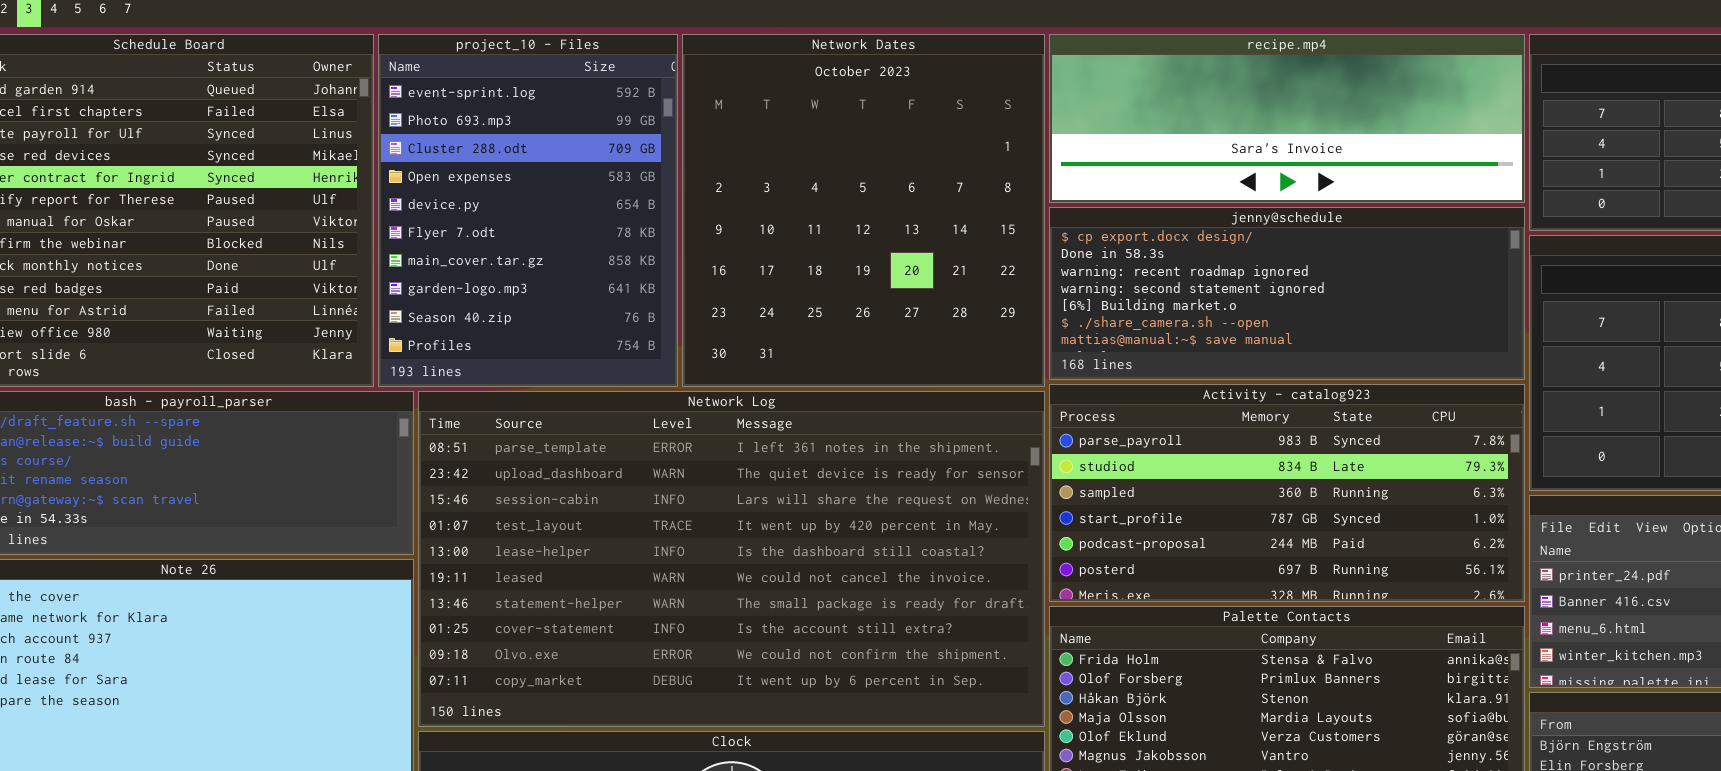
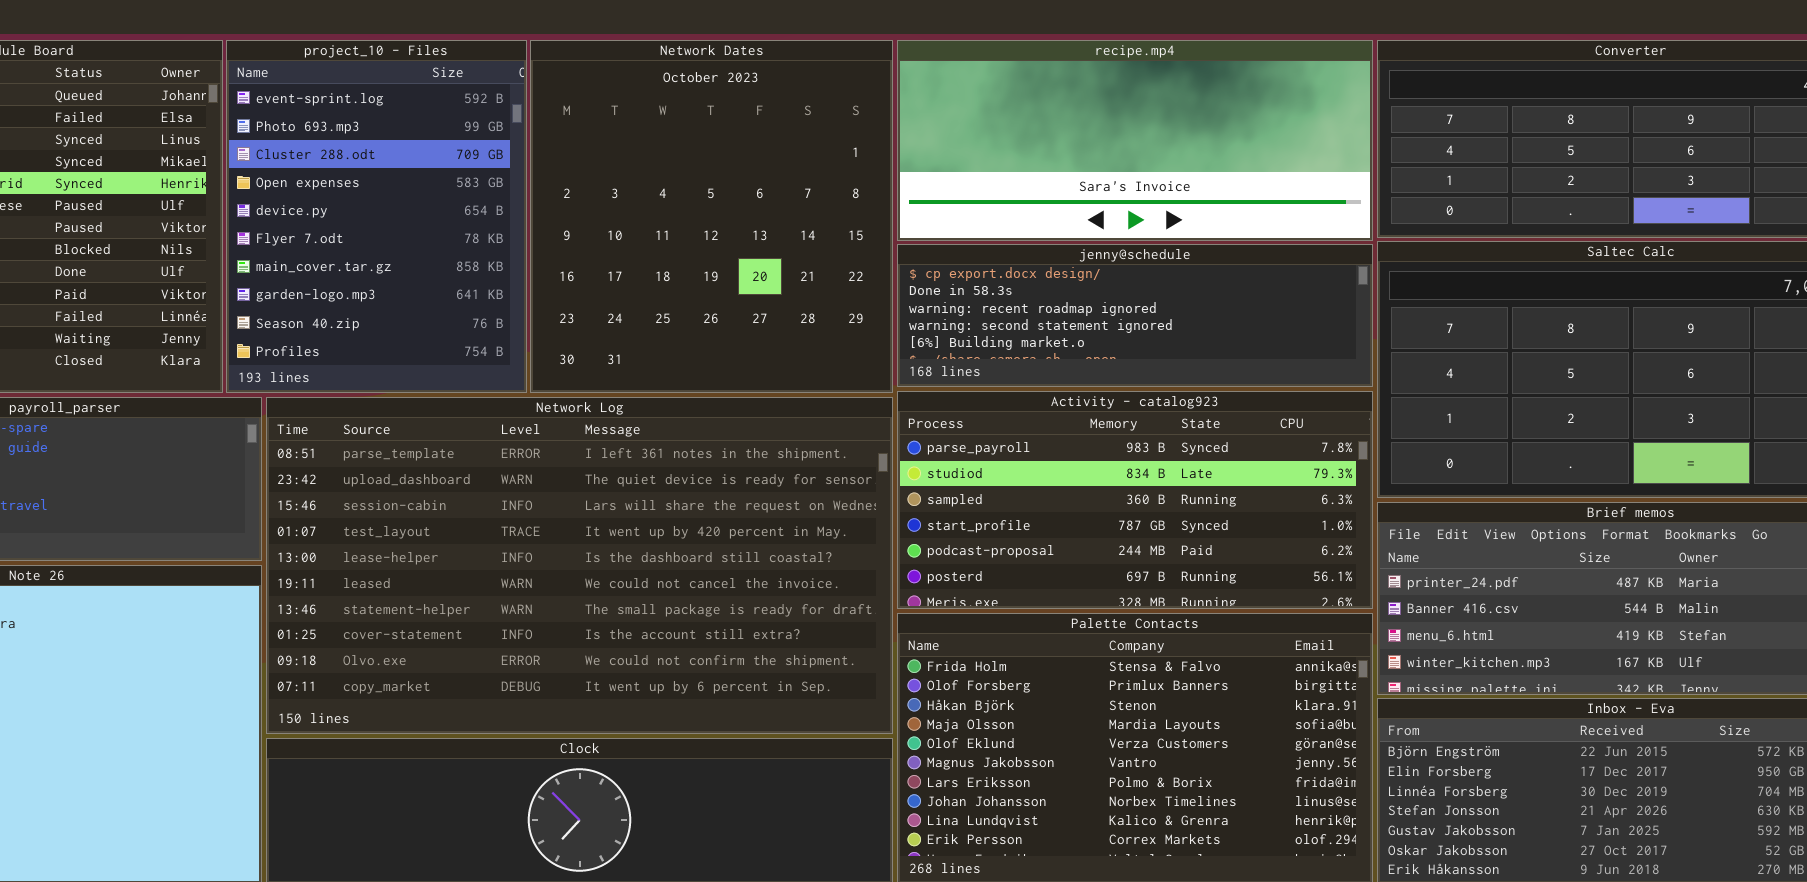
recipe.mp4: [1049,34,1525,203] -> [897,40,1373,241], resized
jenny@schedule: [1049,207,1525,380] -> [897,244,1373,387], resized

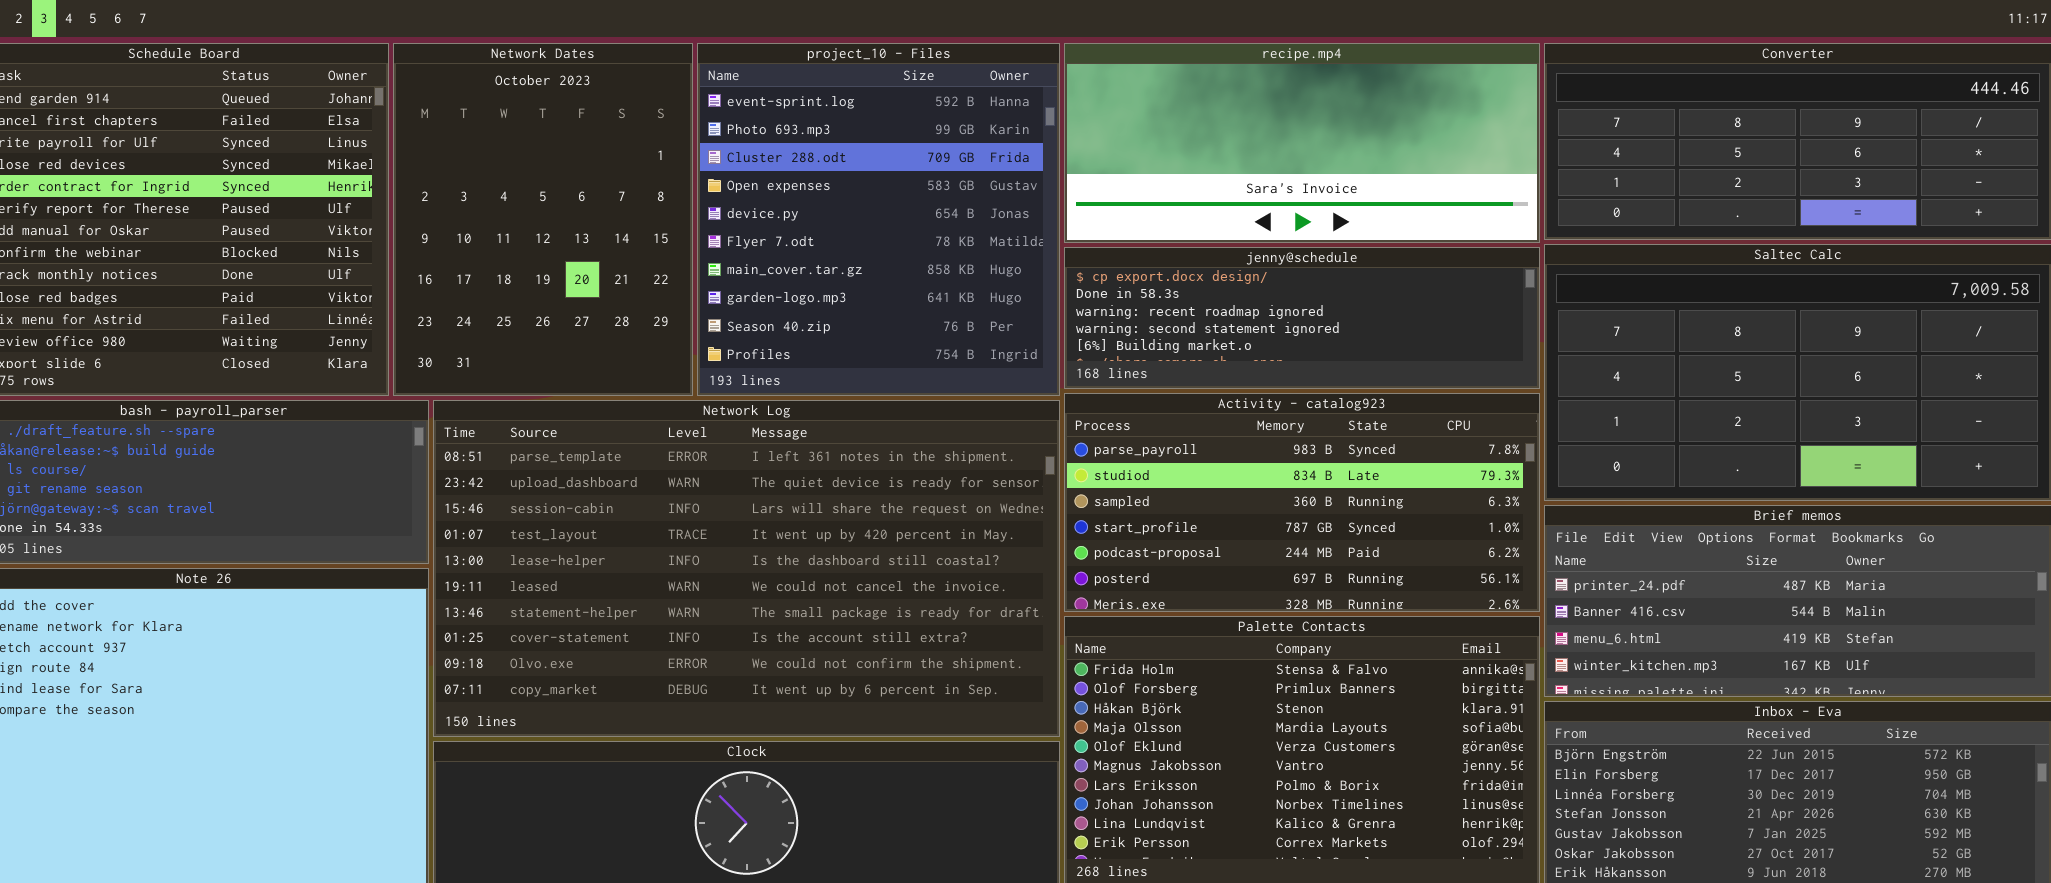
project_10 - Files: [226,40,527,393] -> [697,43,1060,396], moved, resized
Network Dates: [530,40,893,393] -> [393,43,693,396], moved, resized

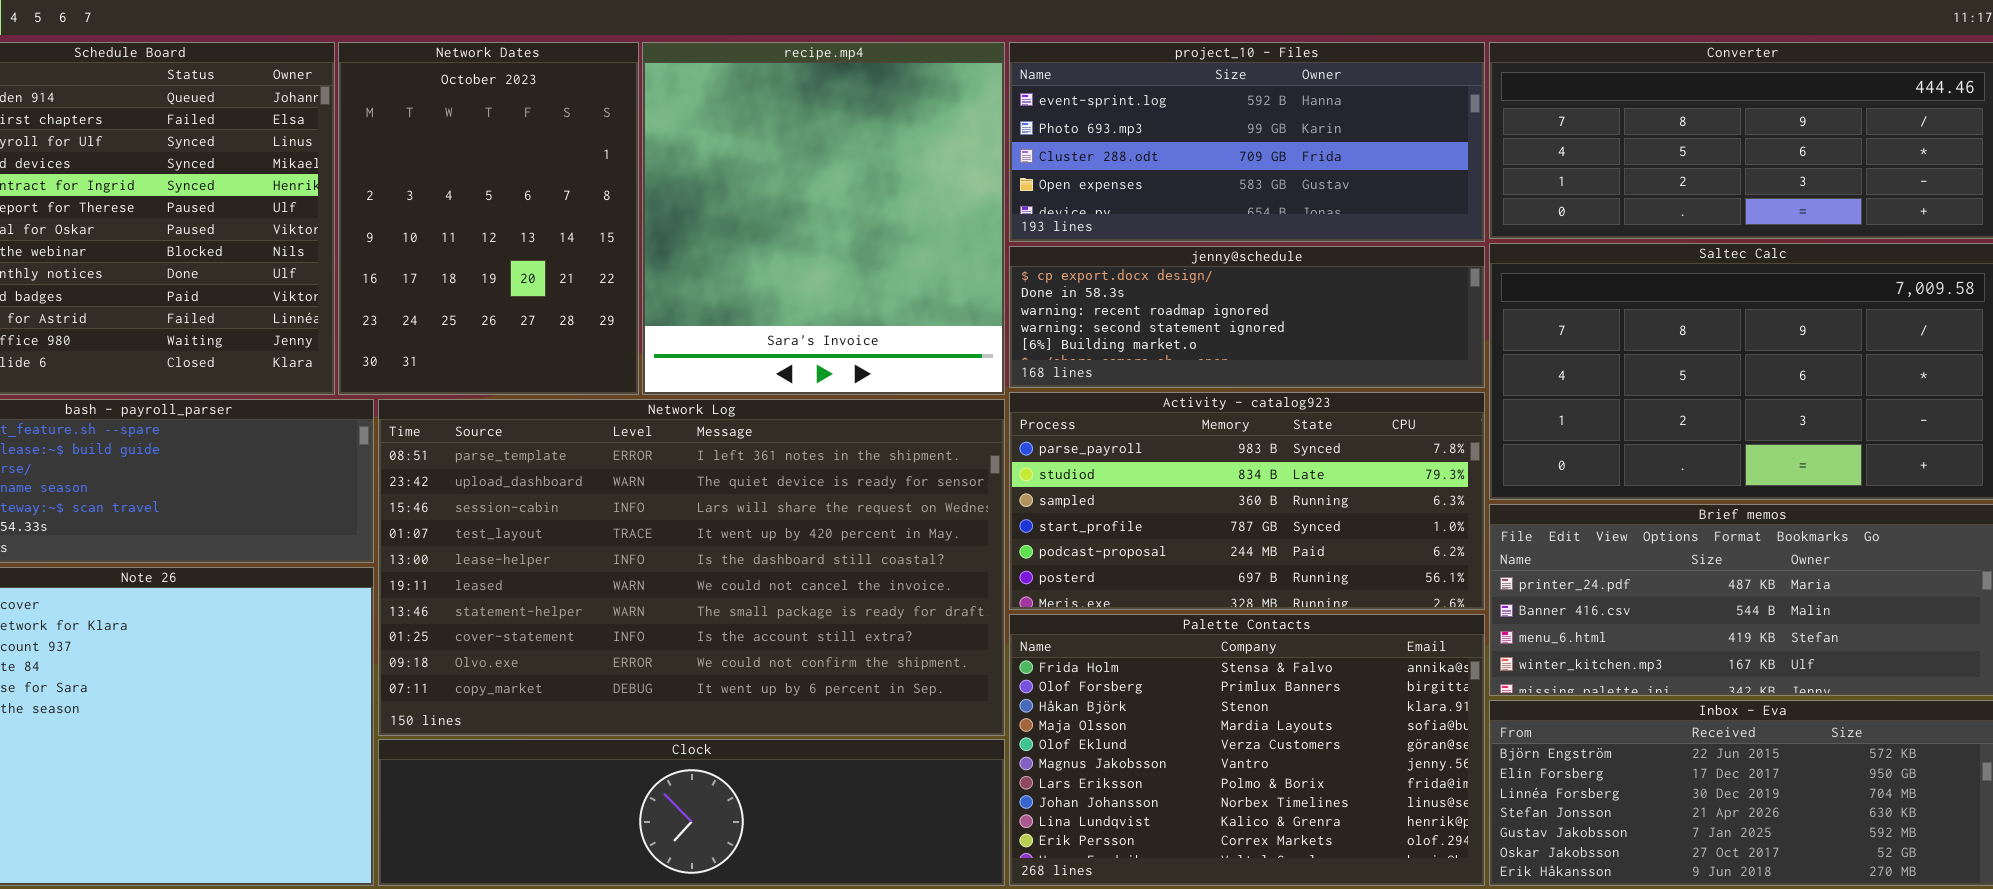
project_10 - Files: [697,43,1060,396] -> [1009,42,1485,242], moved, resized
recipe.mp4: [1064,43,1540,243] -> [642,42,1005,395], moved, resized

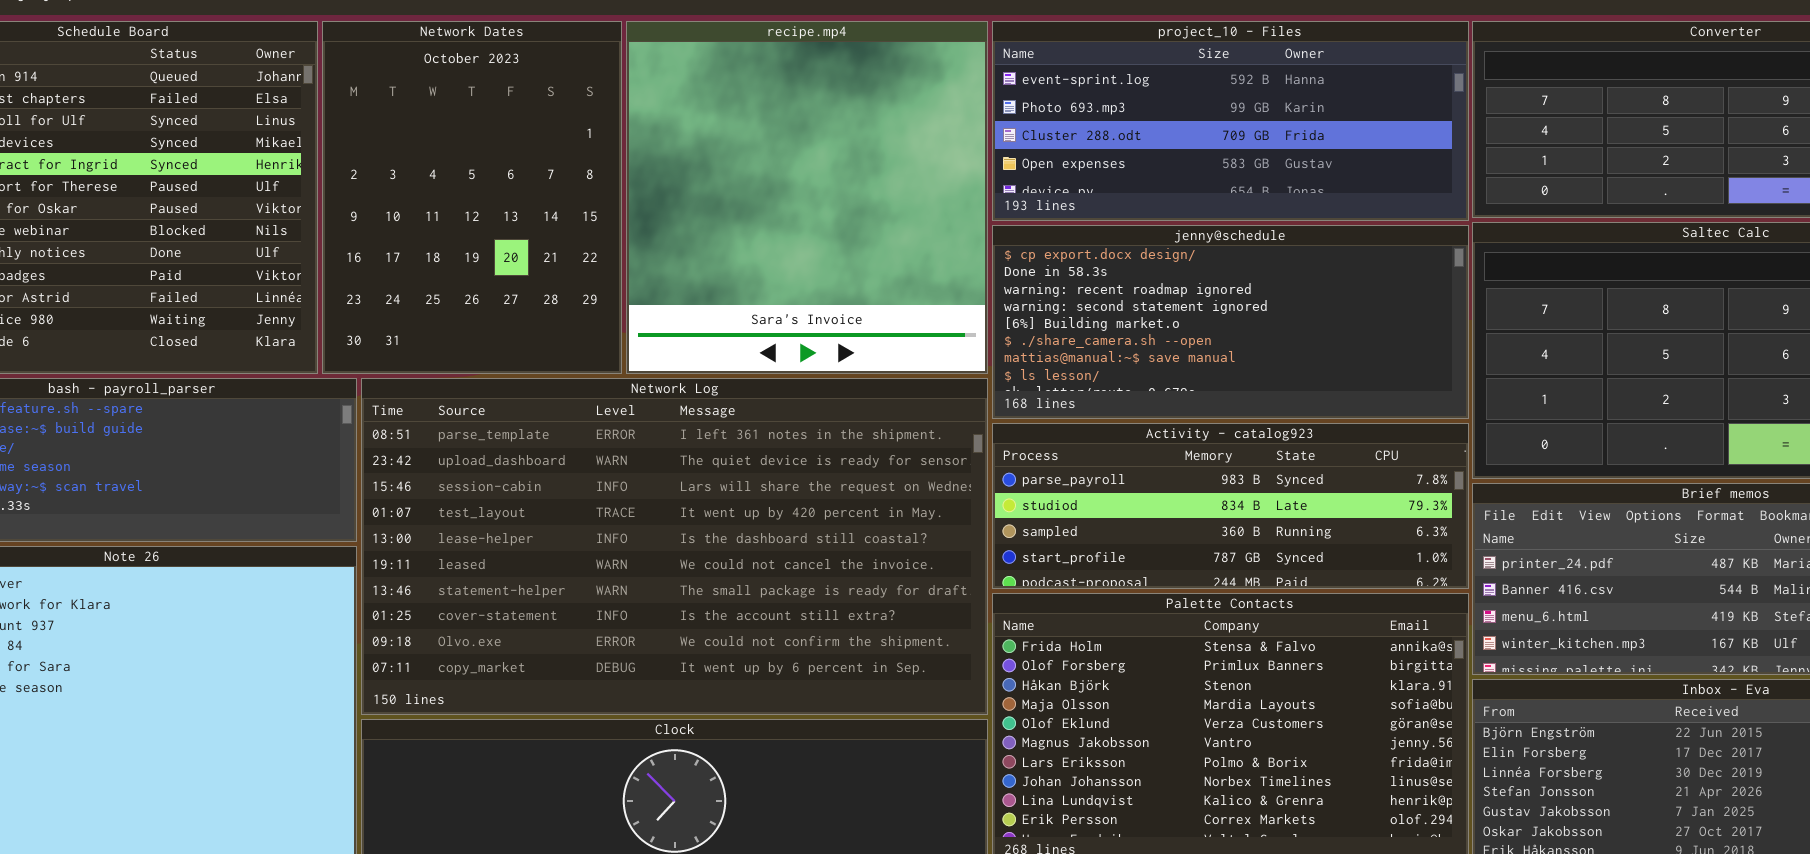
jenny@schedule: [1009,246,1485,388] -> [992,225,1469,419], resized
Activity - catalog923: [1009,392,1485,610] -> [992,423,1469,589], resized

